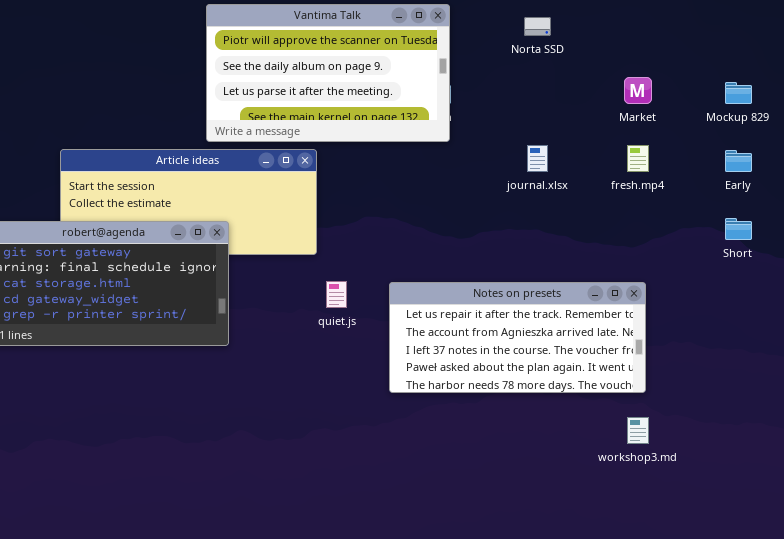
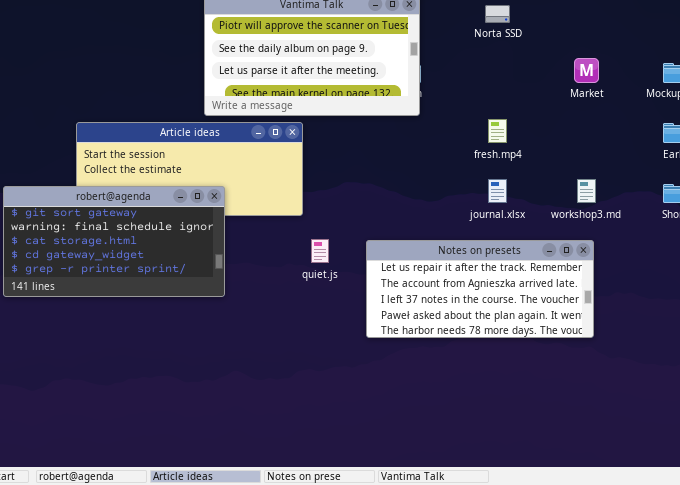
journal.xlsx: [527,145,548,172] -> [488,179,507,203], moved
fresh.mp4: [627,145,649,172] -> [488,119,507,143], moved
workshop3.md: [627,417,649,444] -> [577,179,596,203], moved

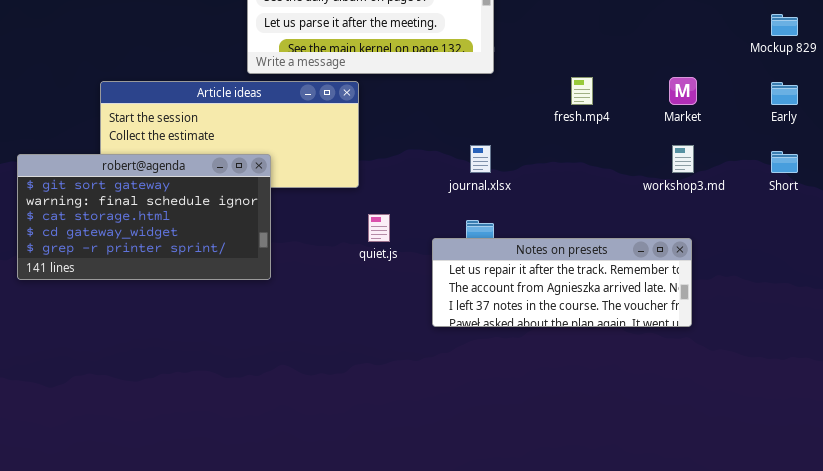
Market: [574,58,599,83] -> [669,77,697,105], moved
journal.xlsx: [488,179,507,203] -> [470,145,491,173], moved
Notes on presets: [366,240,594,338] -> [432,238,692,327], resized

